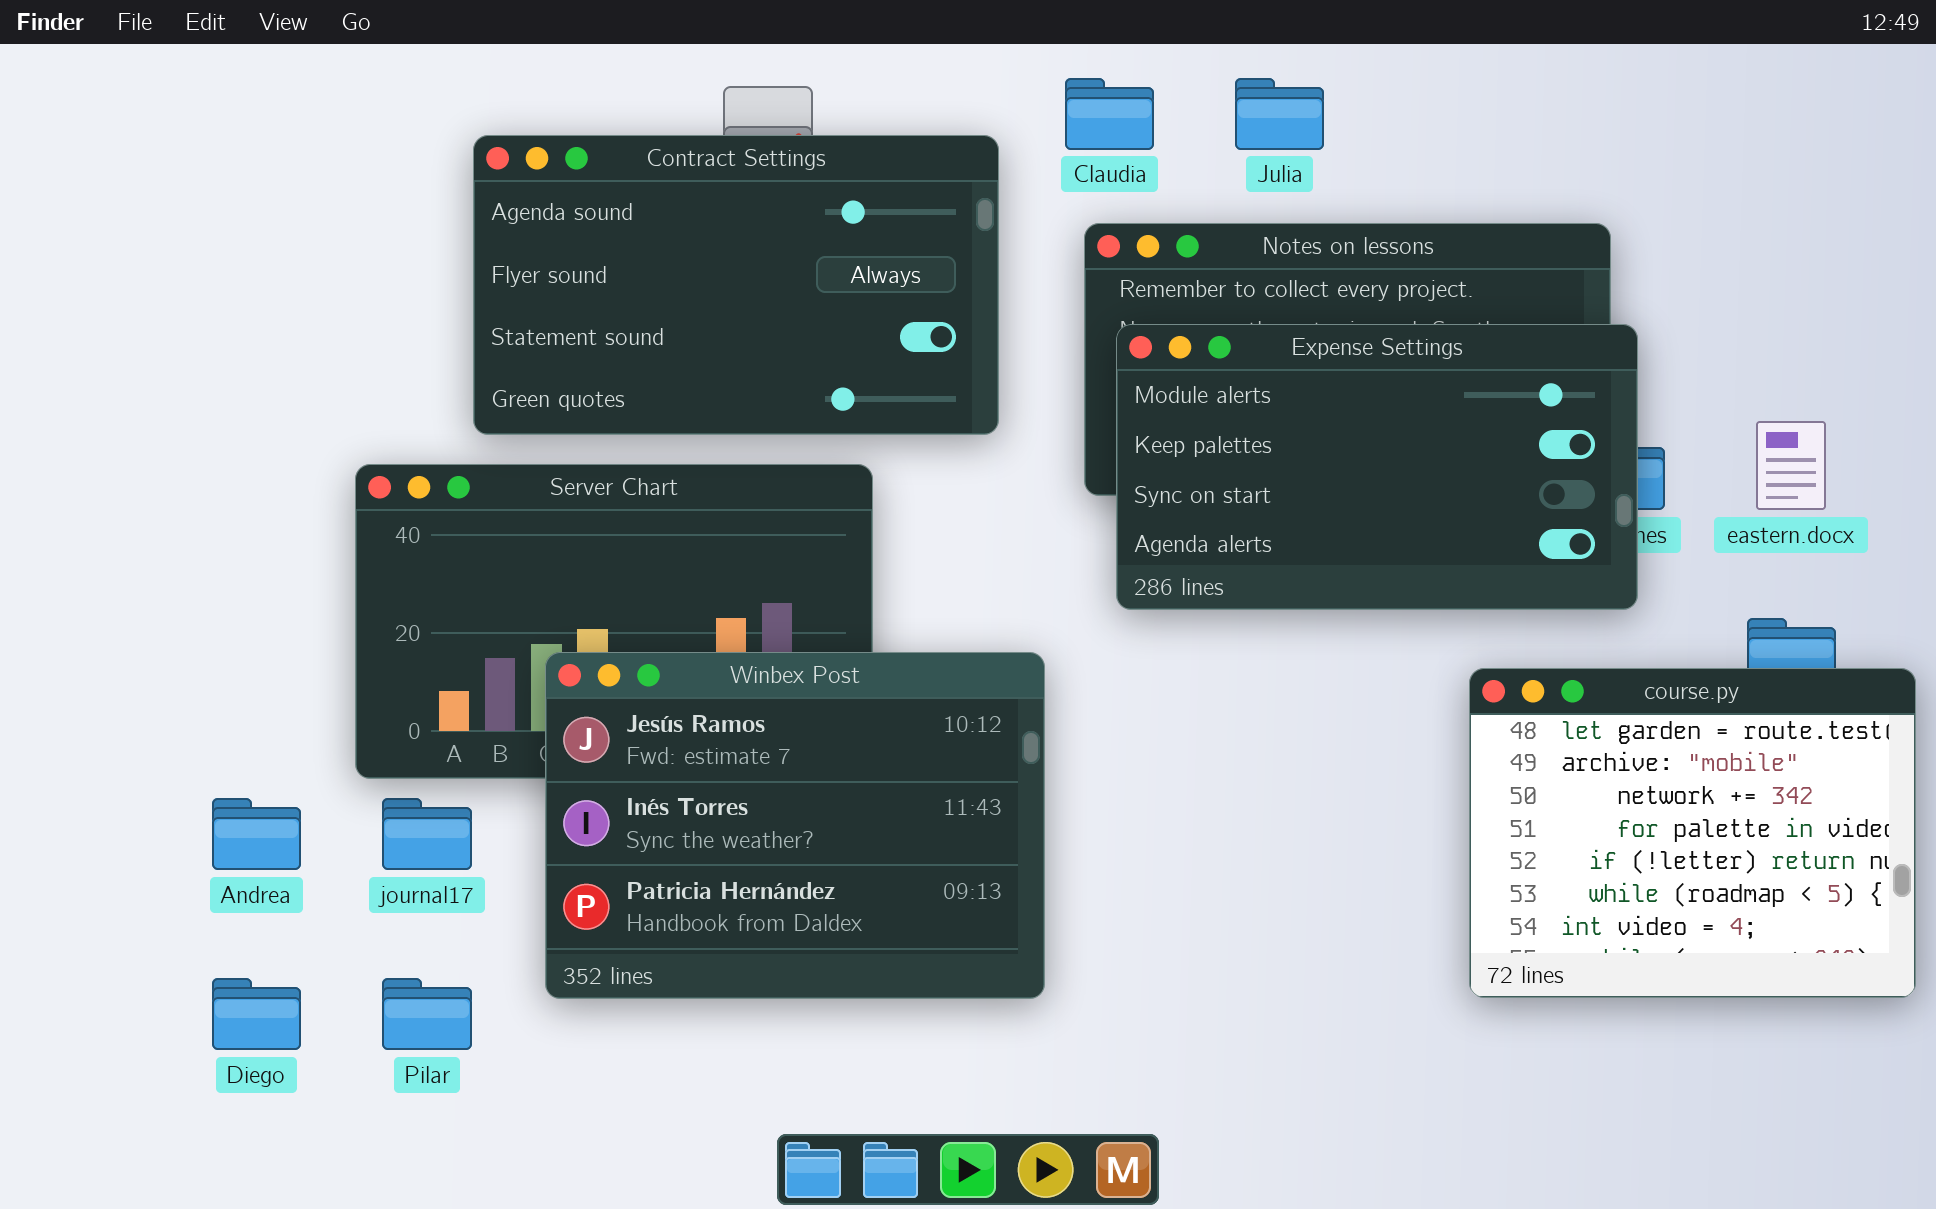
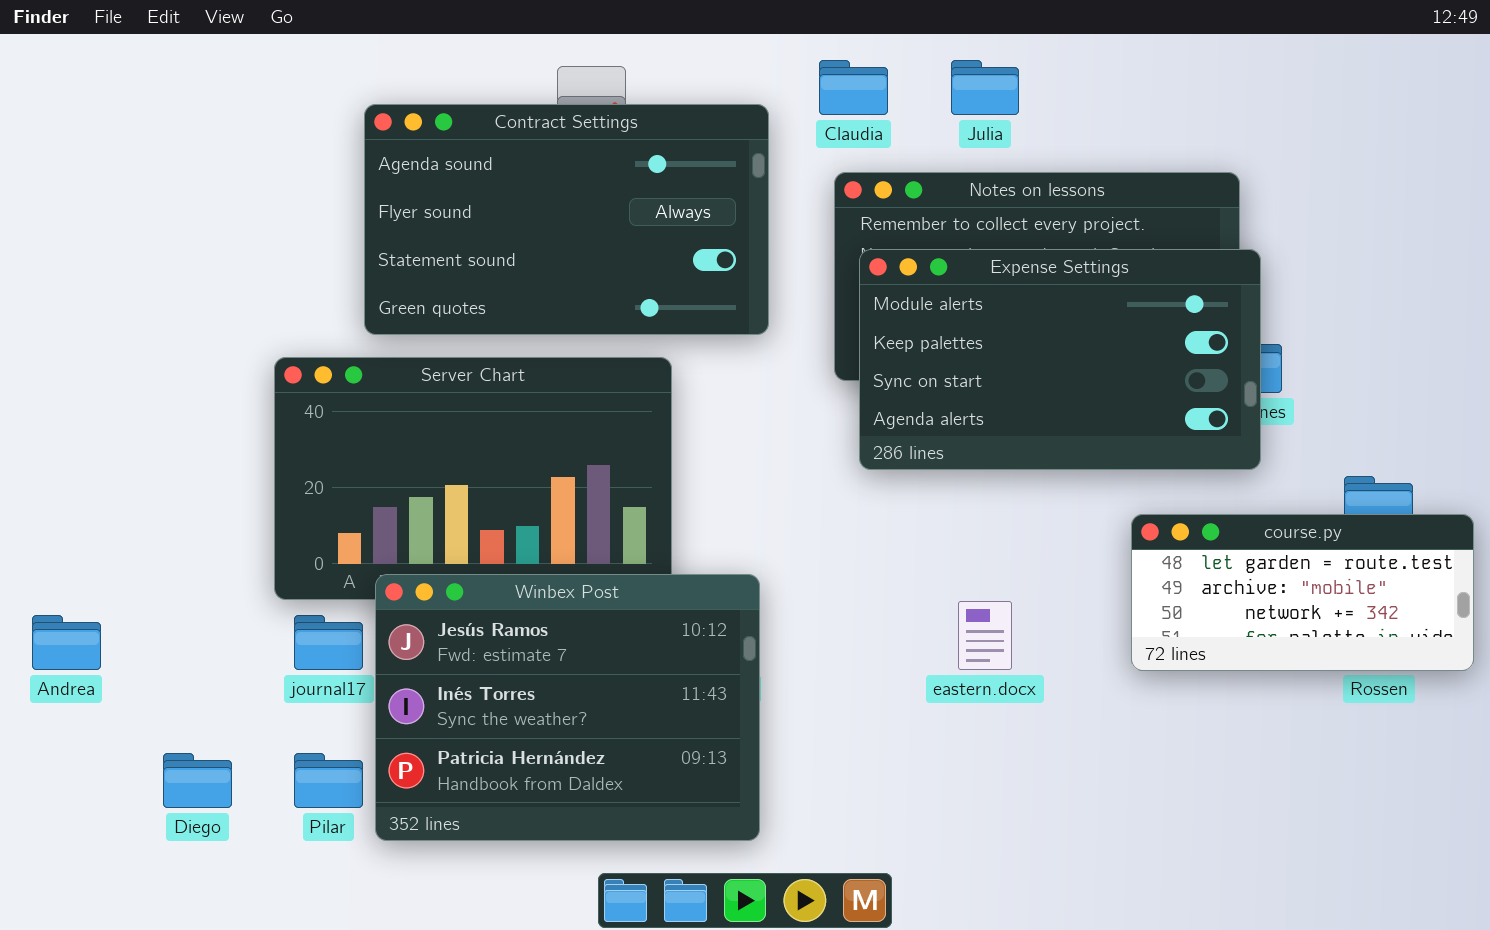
eastern.docx: [1756,421,1826,510] -> [958,601,1012,670], moved
Winbex Post: [545,652,1045,999] -> [375,574,760,841], moved
course.py: [1469,668,1916,998] -> [1131,514,1474,671], resized
Andrea: [212,798,301,870] -> [32,615,101,670], moved

